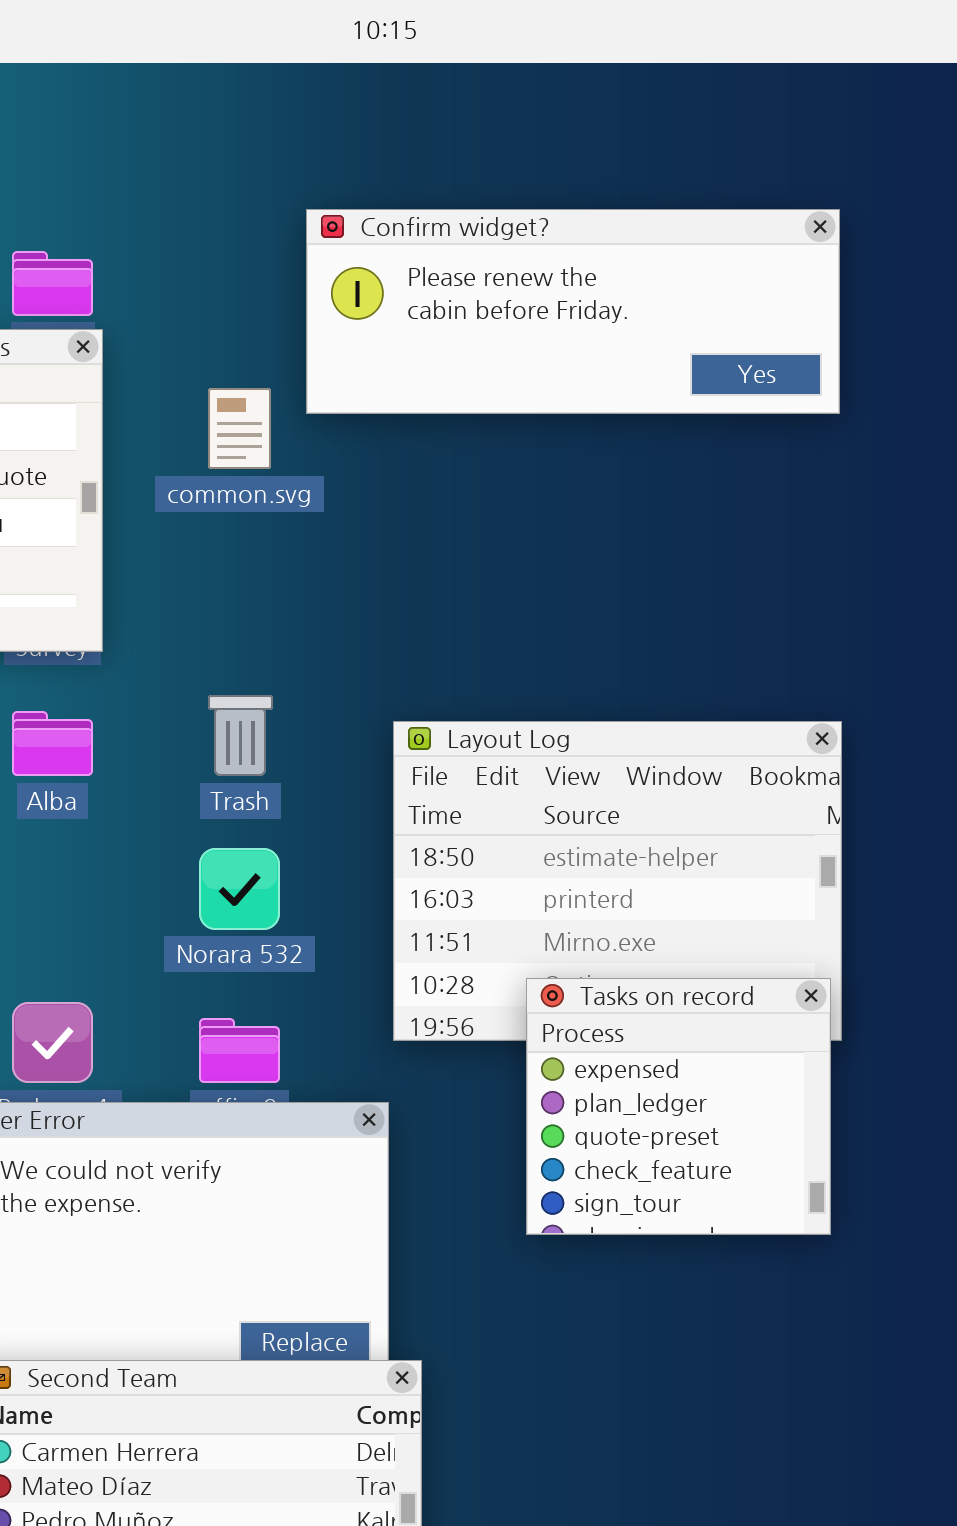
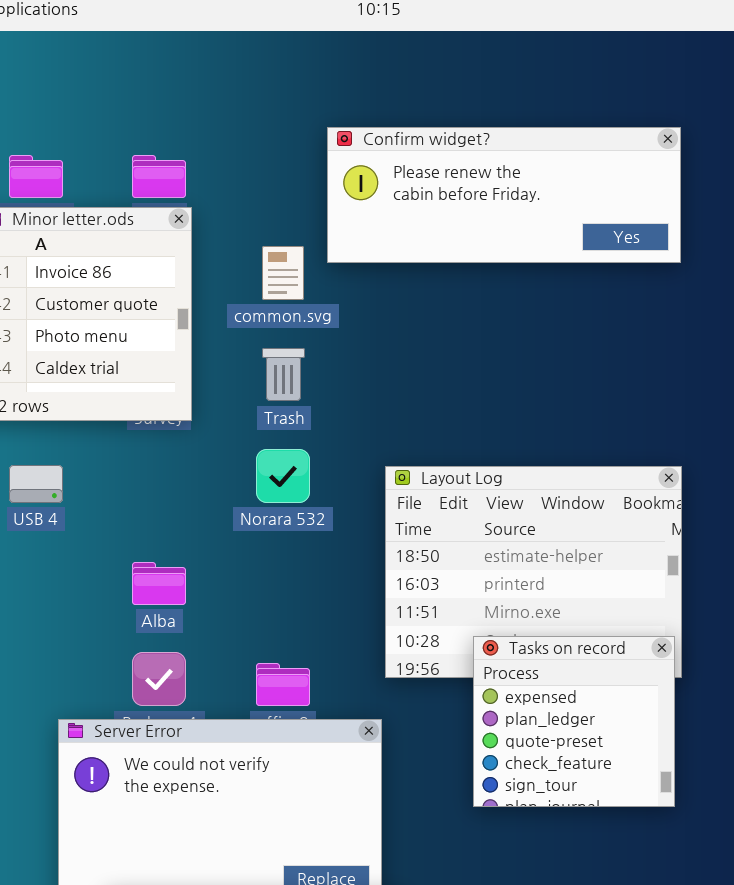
Trash: [208,695,273,776] -> [262,348,305,401], moved
Alba: [12,711,93,776] -> [132,562,186,605], moved
Norara 532: [199,848,280,930] -> [256,449,310,503], moved

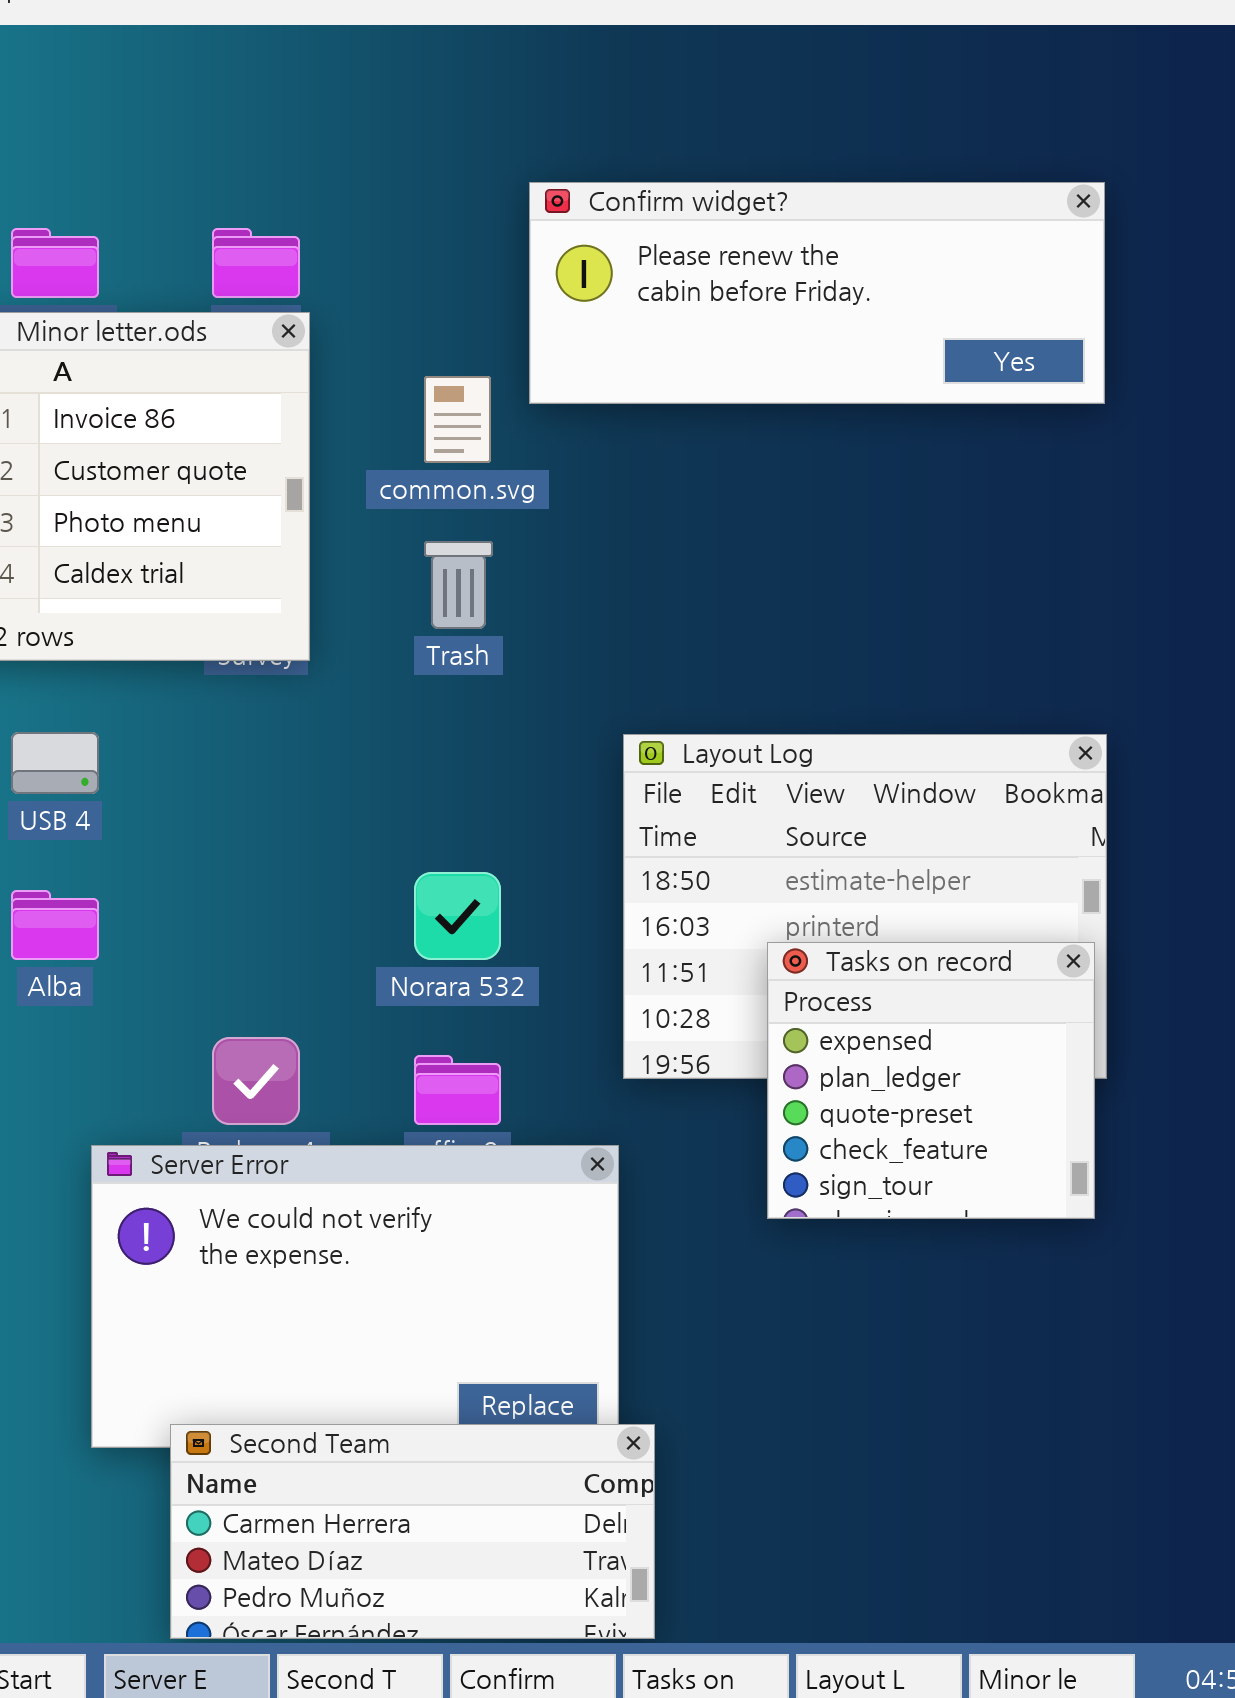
Norara 532: [256,449,310,503] -> [414,872,501,960], moved
Alba: [132,562,186,605] -> [11,890,99,960], moved
Tasks on record: [473,636,675,807] -> [767,942,1095,1219], moved

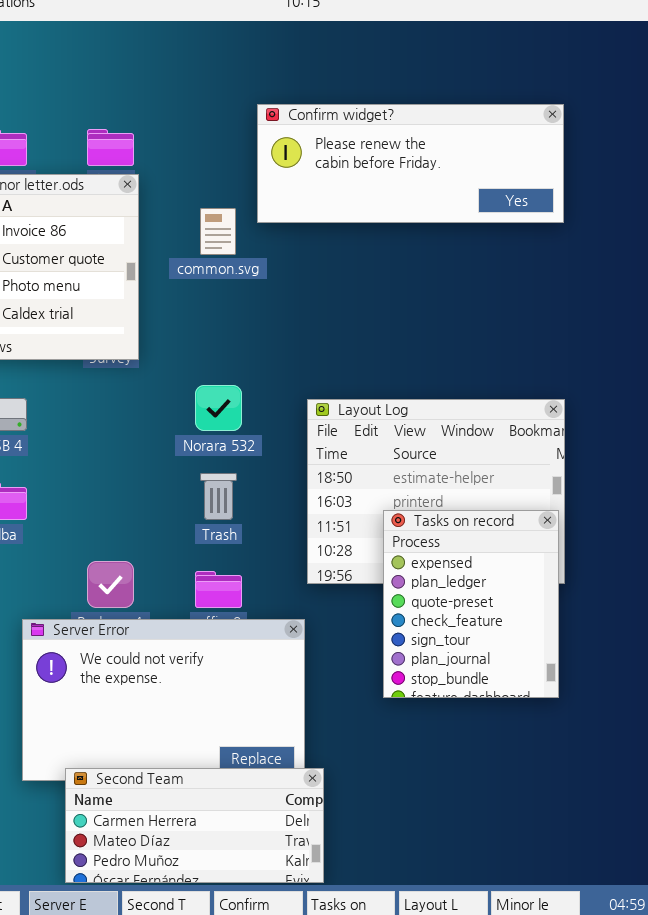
Trash: [424,541,493,629] -> [200,473,237,520], moved
Norara 532: [414,872,501,960] -> [195,385,242,431], moved
Tasks on record: [767,942,1095,1219] -> [383,510,559,698], resized

